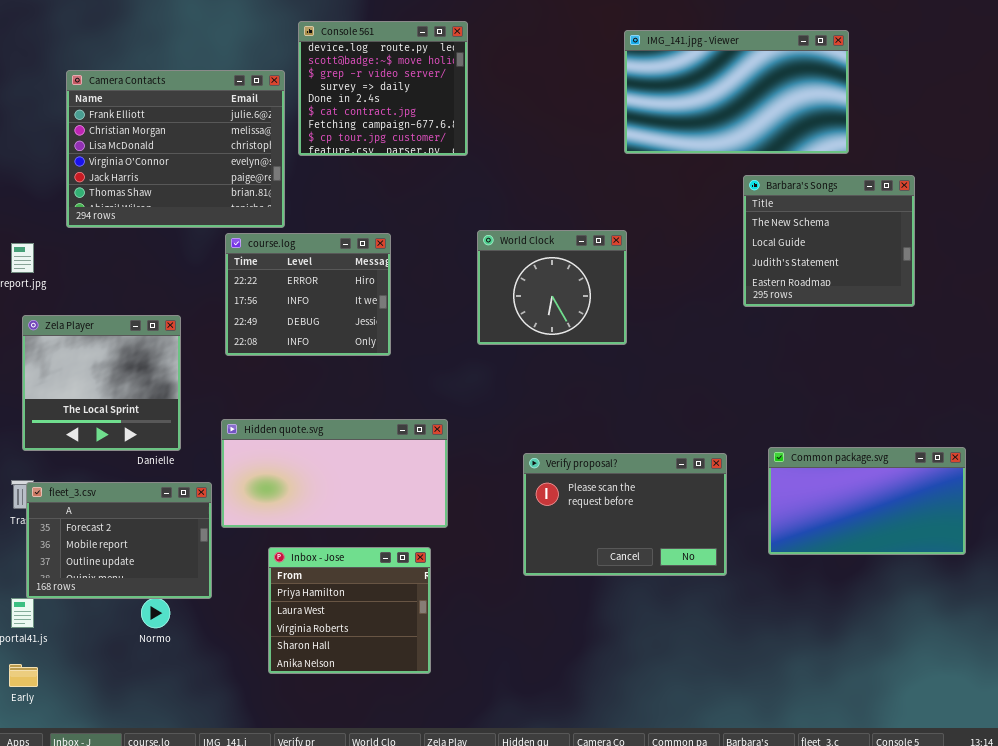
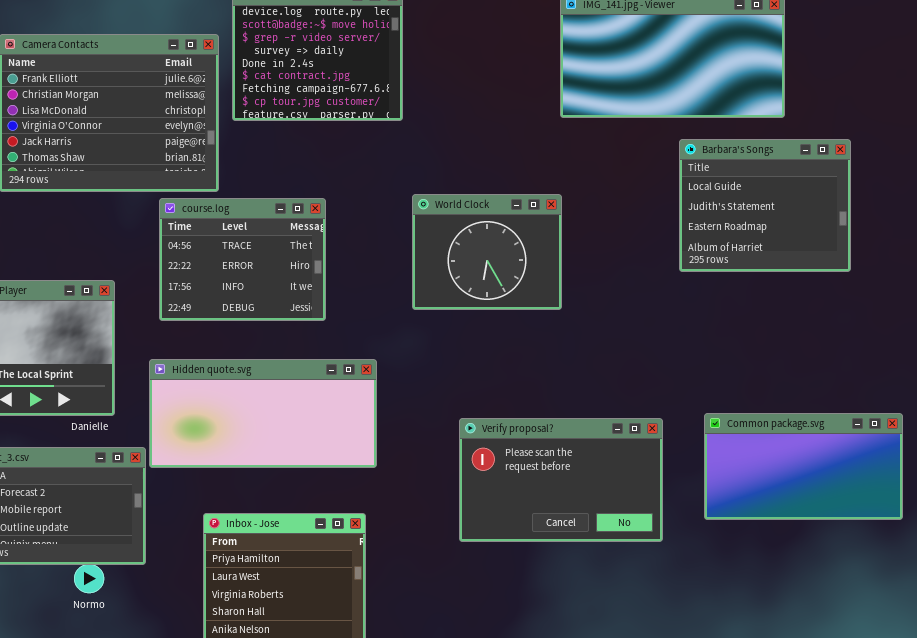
Barbara's Songs: [743,175,915,307] -> [679,139,851,272], scrolled down 1 row
course.log: [225,233,391,356] -> [159,198,326,321], scrolled up 1 row
Hidden quote.svg: [221,419,448,528] -> [149,359,377,468], moved

